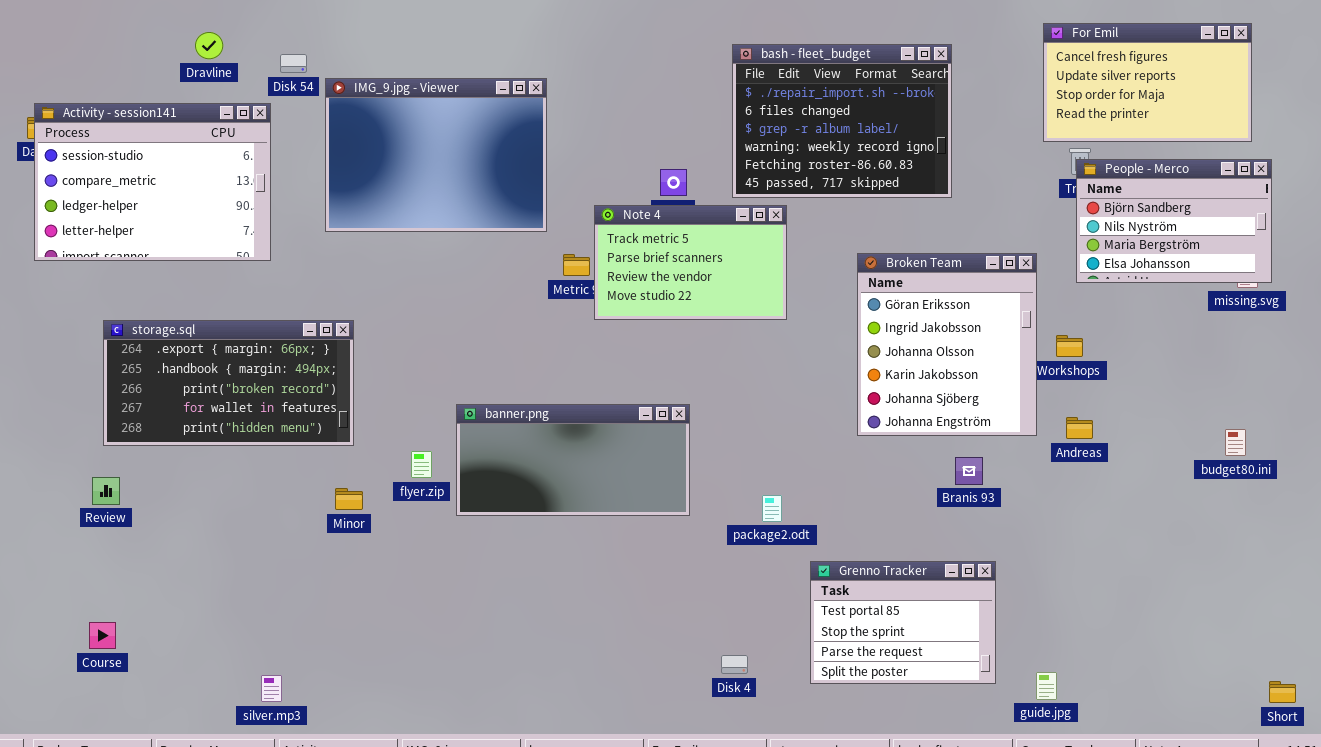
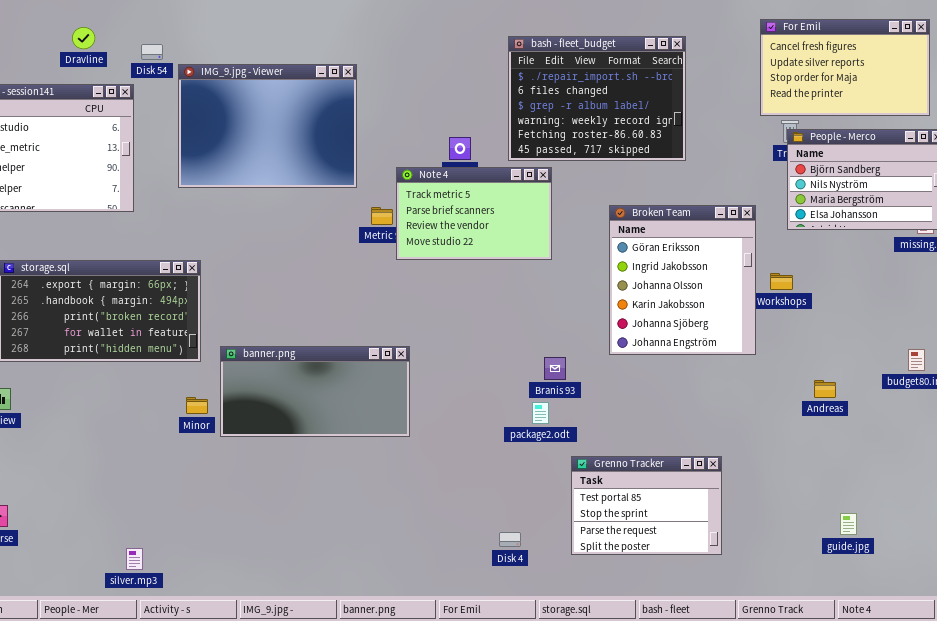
banner.png: [456,404,690,516] -> [220,346,410,437], moved
Andreas: [1066,417,1093,439] -> [814,380,836,398], moved
Branis 93: [955,457,983,485] -> [544,357,566,380], moved
guide.jpg: [1036,672,1057,700] -> [840,513,857,535], moved

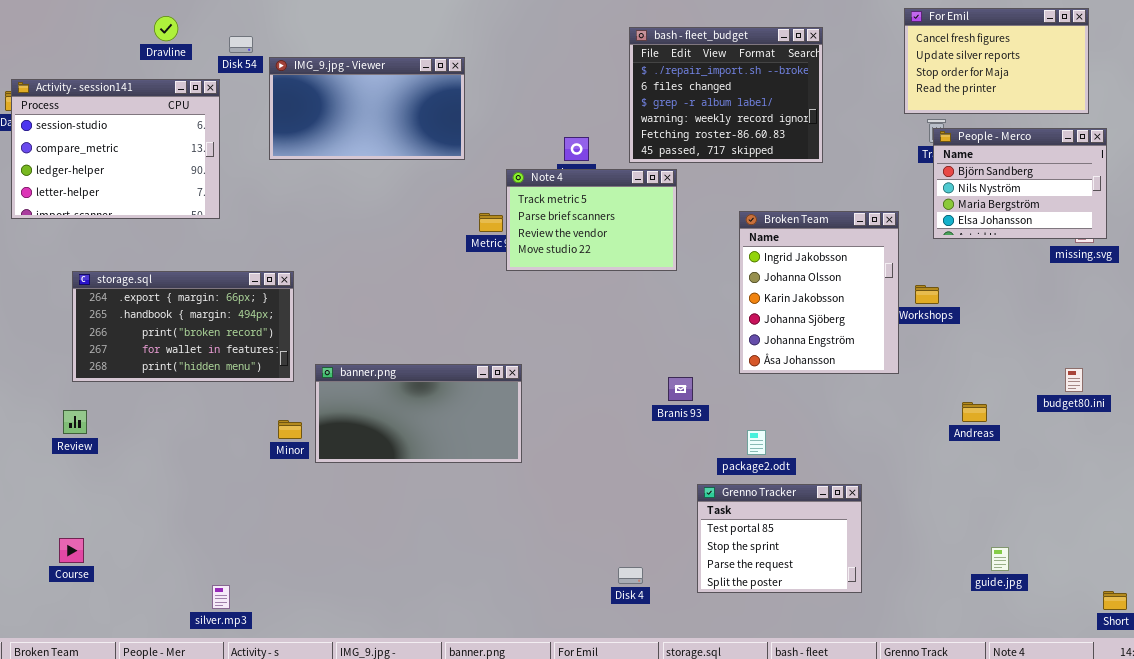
IMG_9.jpg - Viewer: [178,64,357,188] -> [269,57,465,160], resized
Broken Team: [609,205,756,355] -> [739,211,899,374], scrolled down 1 row
package2.odt: [532,402,549,424] -> [747,430,766,455], moved

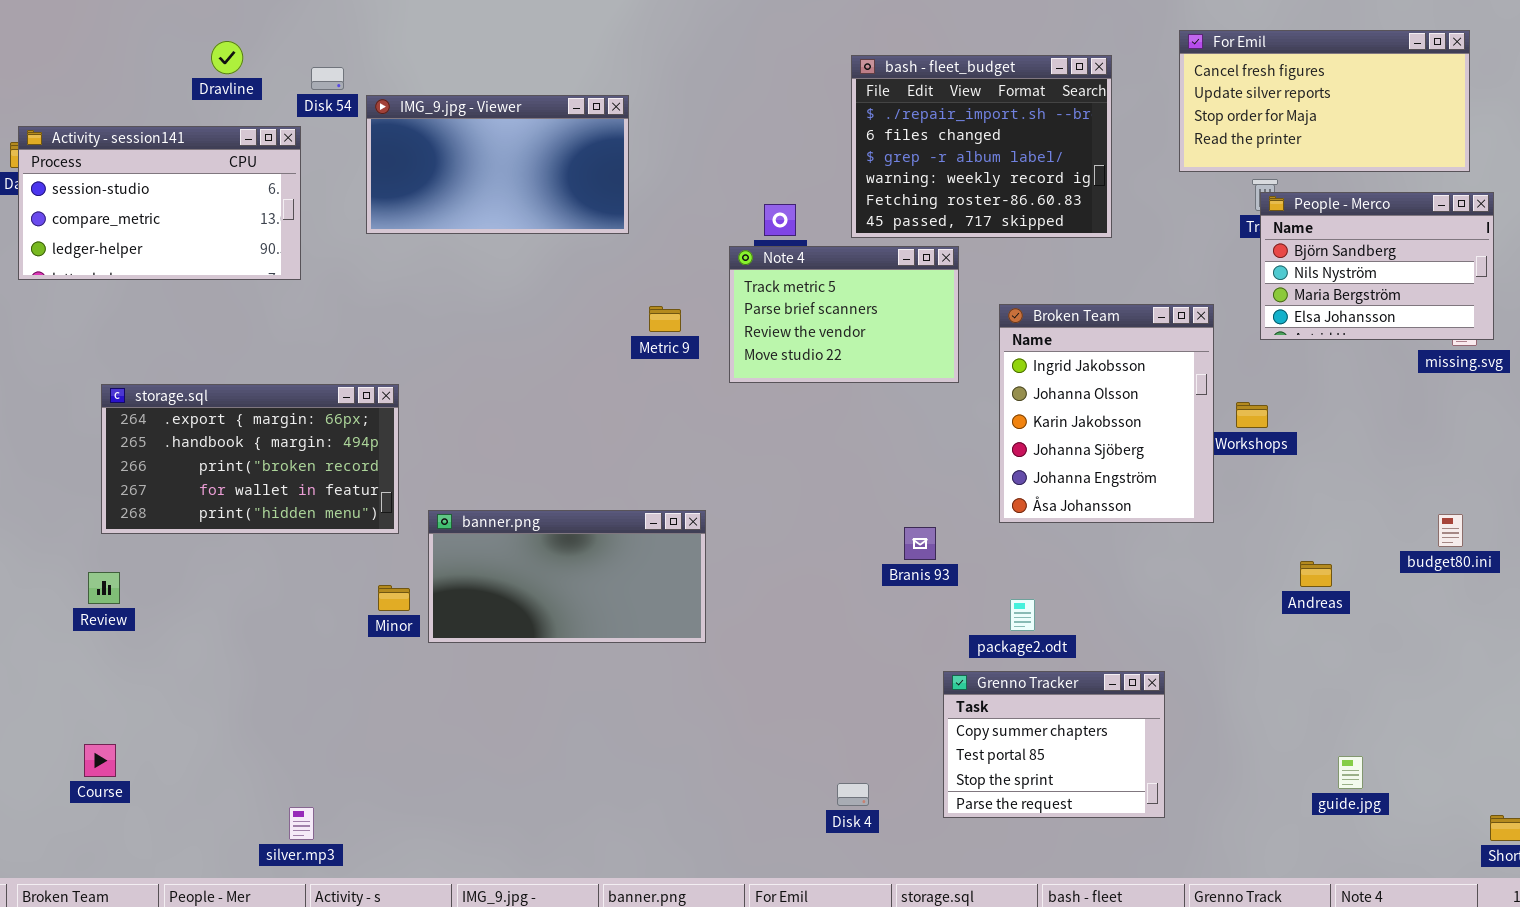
For Emil: [904,8,1089,114] -> [1179,30,1470,172], resized
Activity - session141: [11,79,220,219] -> [18,126,301,280], resized
Note 4: [506,169,677,271] -> [729,246,959,383], moved
Grenno Tracker: [697,484,862,593] -> [943,671,1165,818], scrolled up 1 row

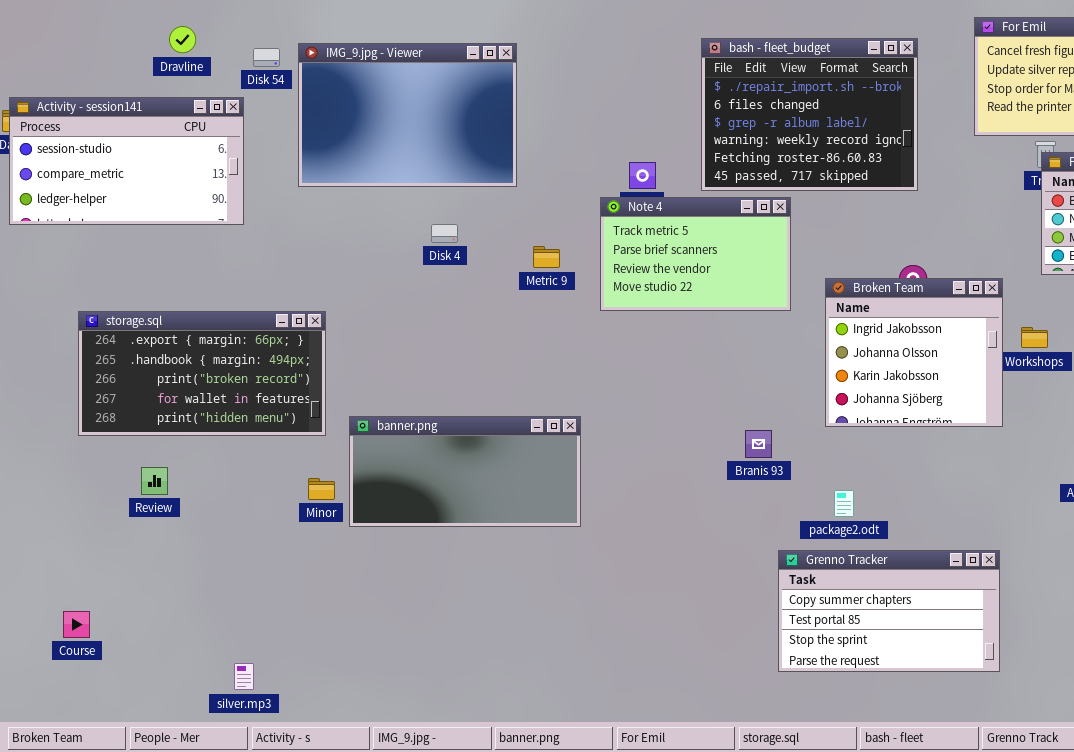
IMG_9.jpg - Viewer: [366,95,629,234] -> [298,43,517,187], resized
Broken Team: [999,304,1214,523] -> [825,278,1003,427], resized
Review: [88,572,120,604] -> [141,467,168,495], moved
Grenno Tracker: [943,671,1165,818] -> [778,550,1000,672], resized
Disk 4: [837,783,869,806] -> [431,224,458,243], moved

